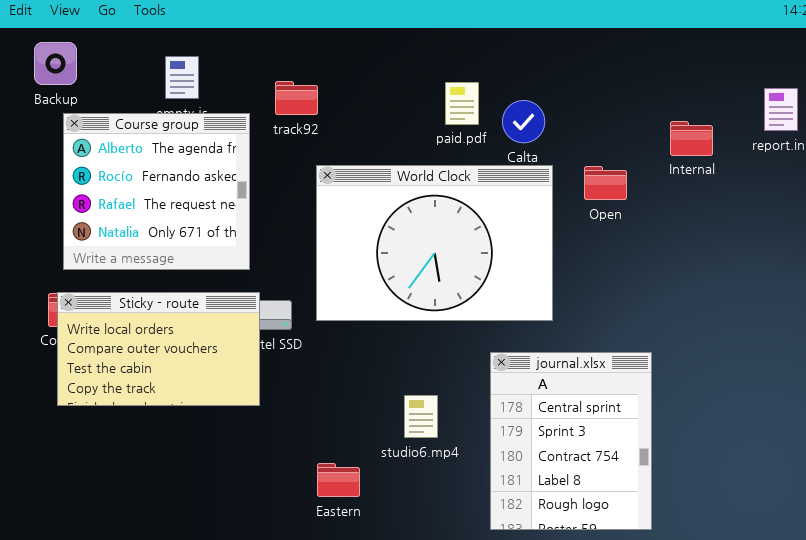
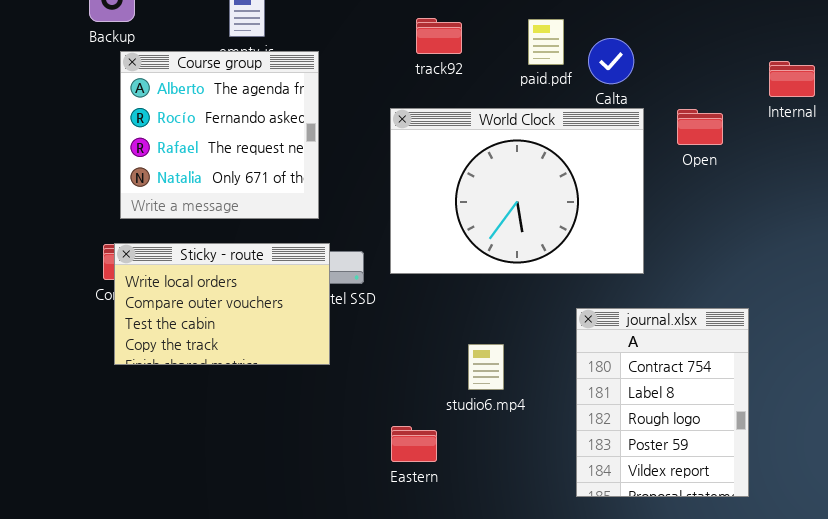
track92: [275,81,318,115] -> [416,18,462,54], moved
journal.xlsx: [490,352,652,530] -> [576,308,749,497], scrolled down 2 rows
studio6.mp4: [404,395,438,438] -> [468,344,504,390], moved

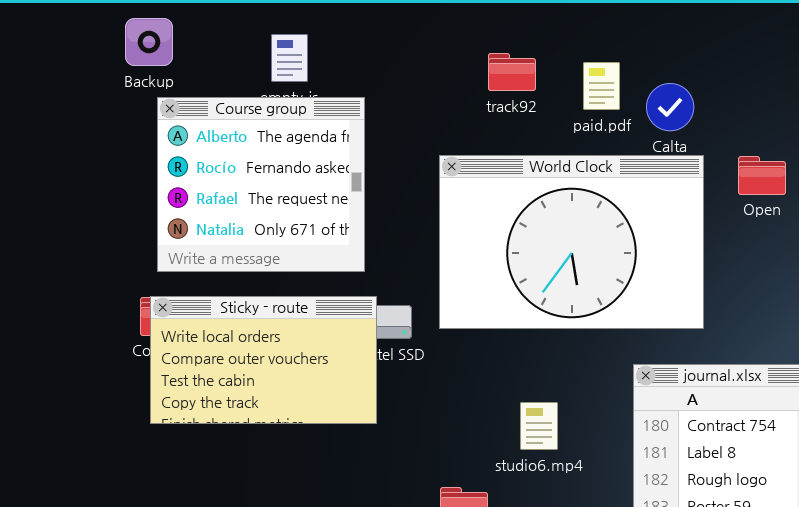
track92: [416,18,462,54] -> [488,53,536,91], moved

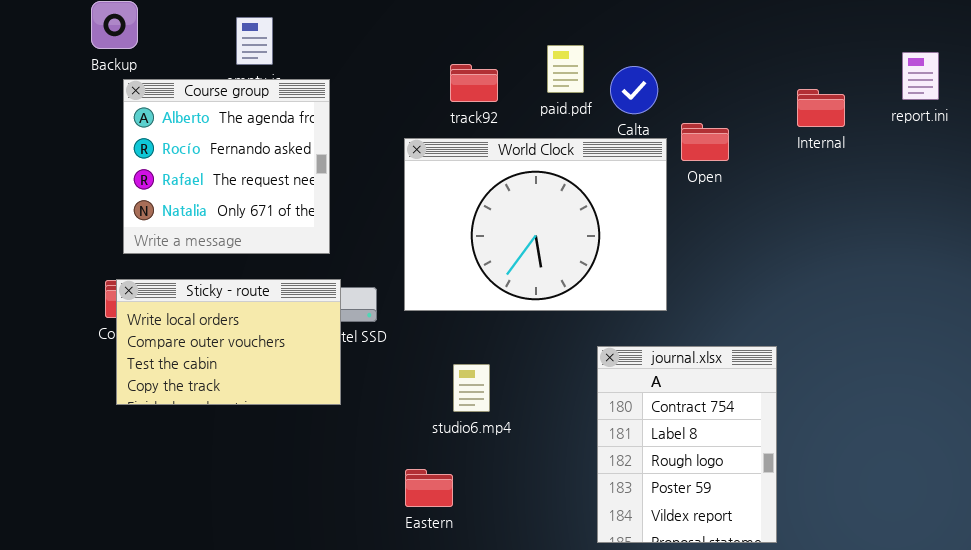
track92: [488,53,536,91] -> [450,64,498,102], moved
Open: [738,156,786,195] -> [681,123,729,161], moved
studio6.mp4: [520,402,558,450] -> [453,364,490,412], moved

